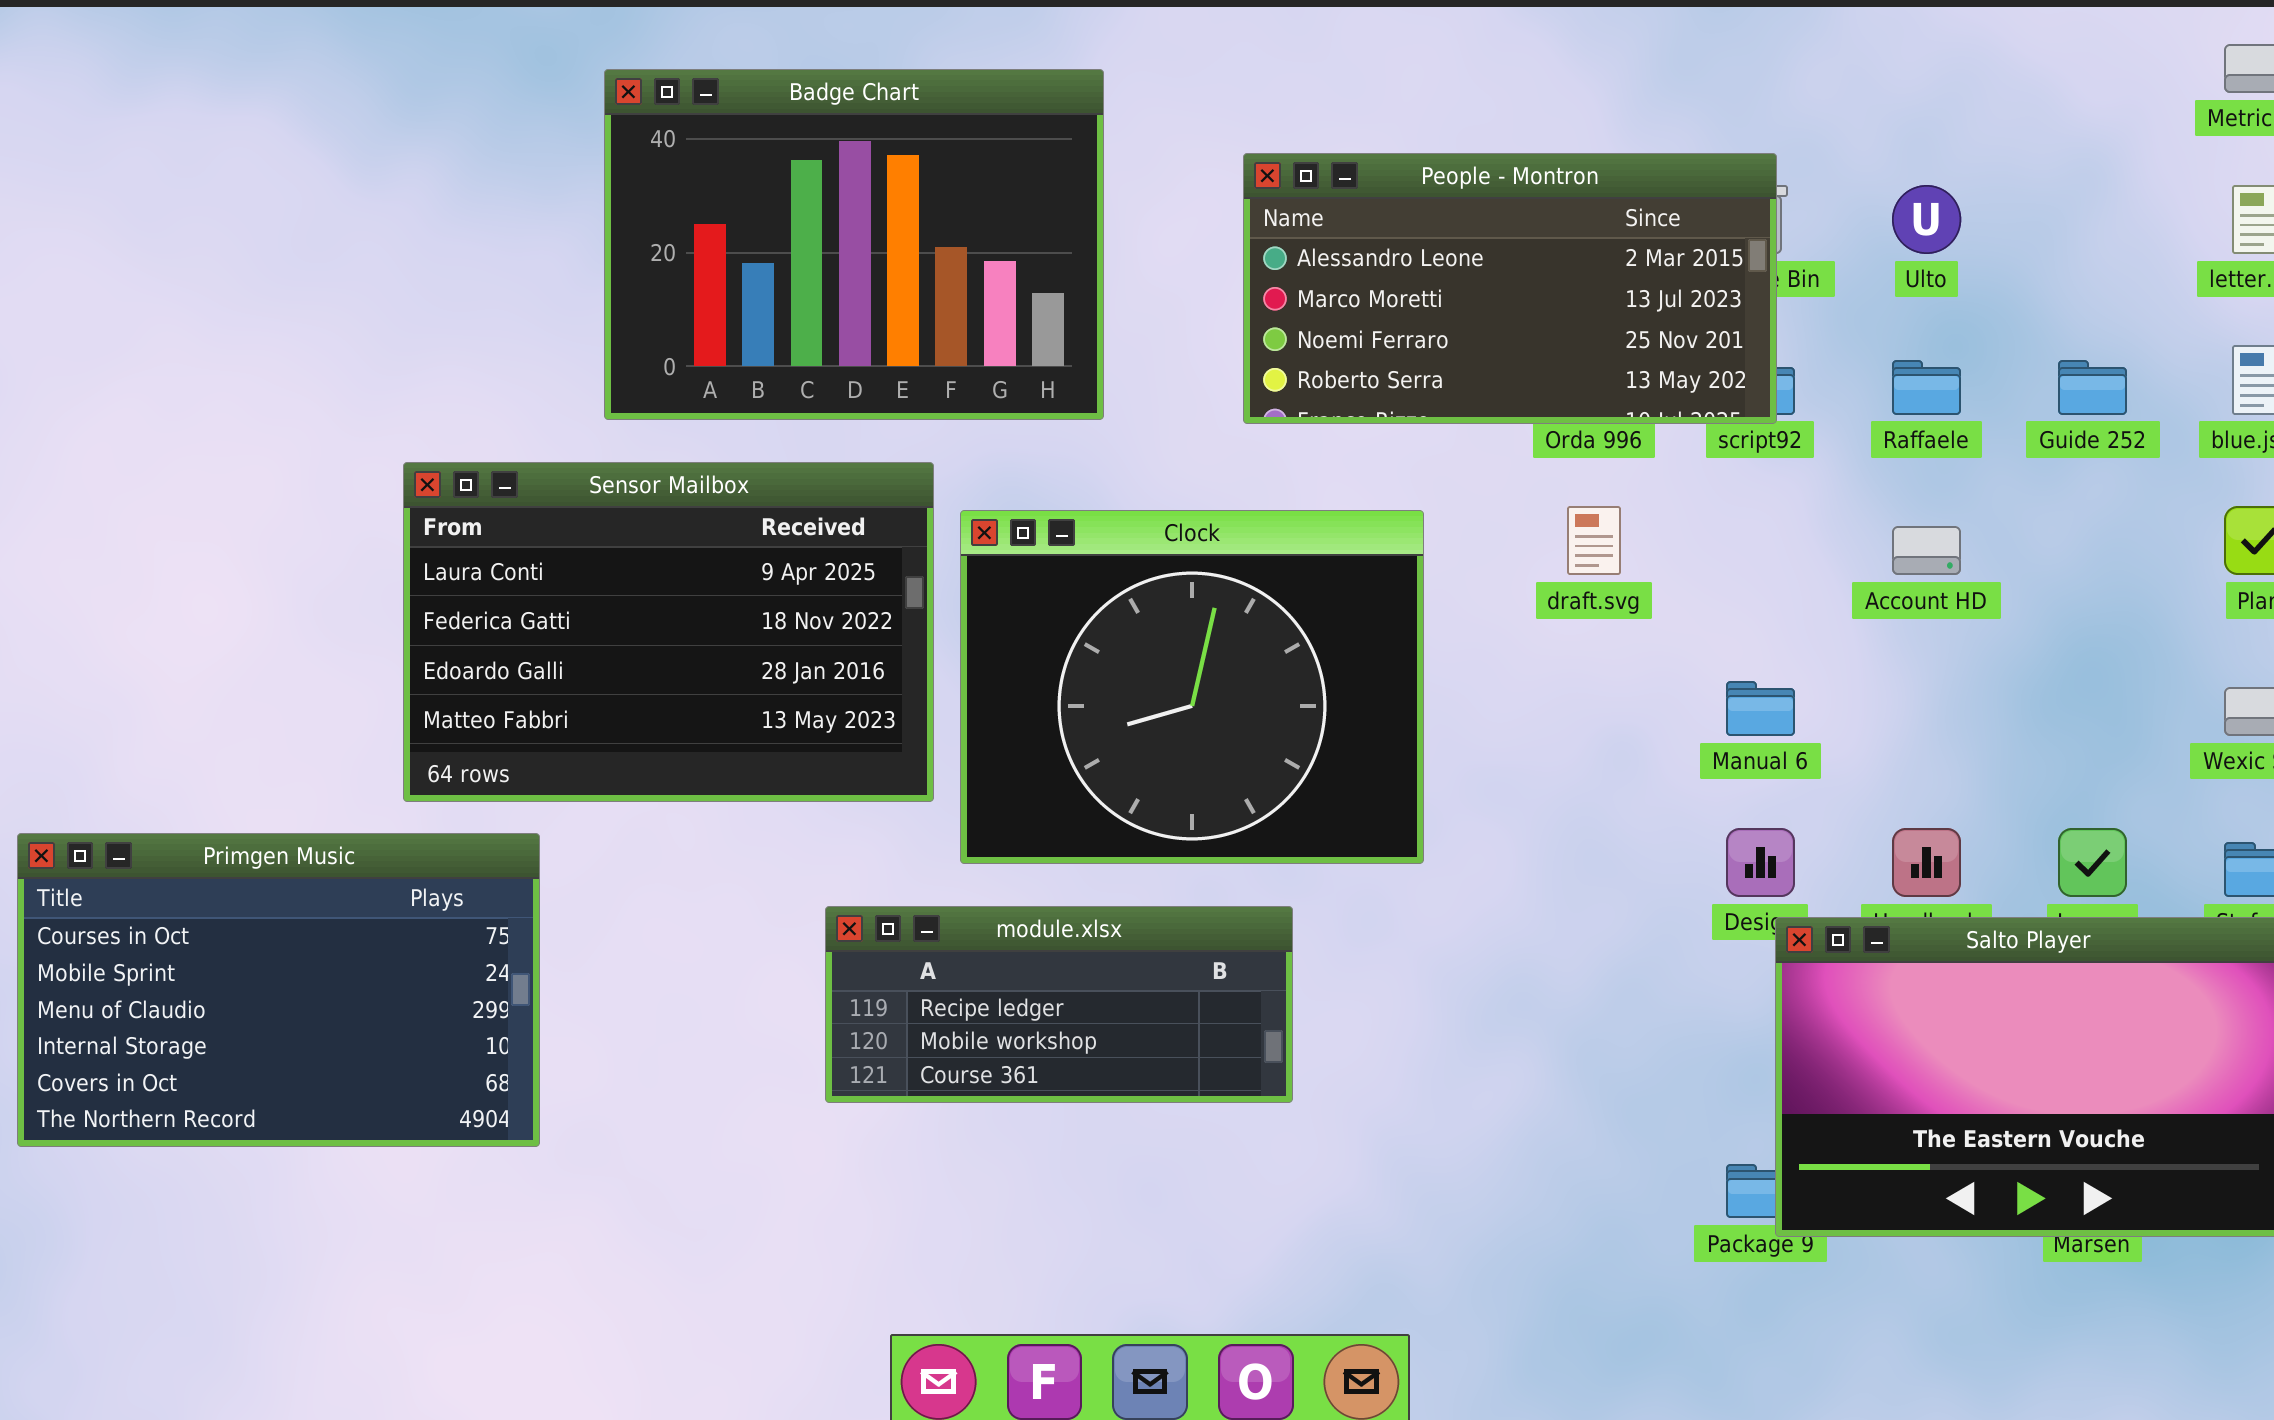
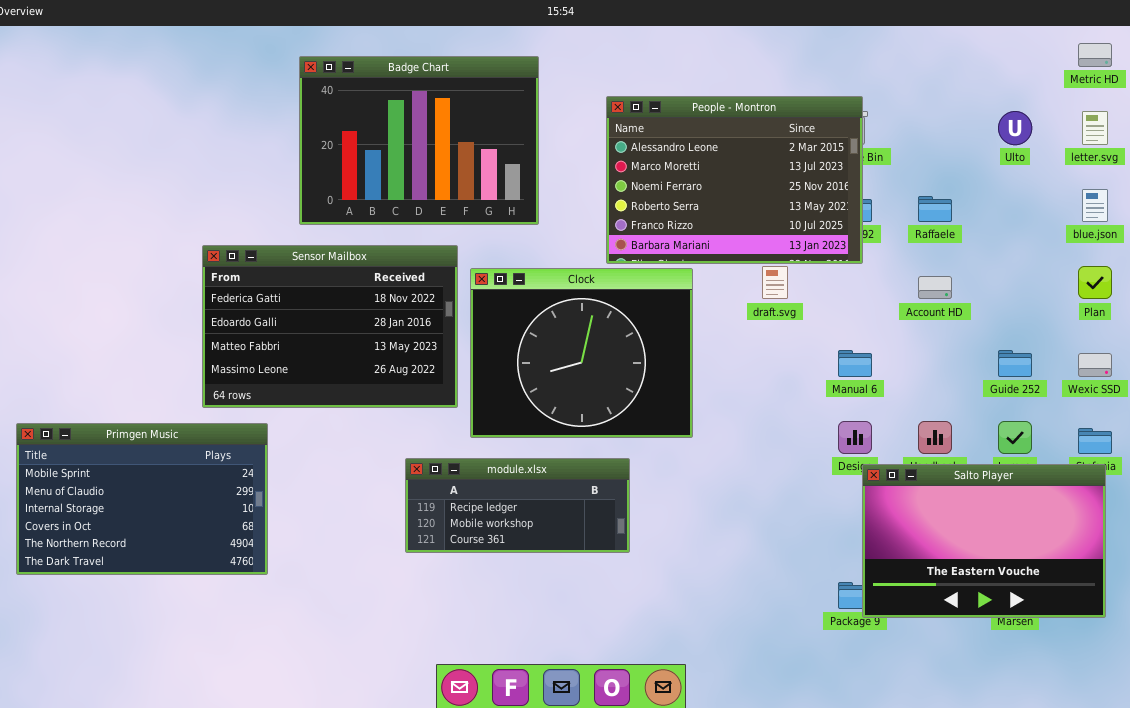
People - Montron: [1243,153,1777,424] -> [606,96,863,264], resized
Ulto: [1892,185,1961,254] -> [998,111,1032,145], moved
Guide 252: [2058,360,2127,415] -> [998,350,1032,377], moved
Sensor Mailbox: [403,462,934,802] -> [202,245,458,408], scrolled down 1 row
Primgen Music: [17,833,540,1147] -> [16,423,268,575], scrolled down 1 row

